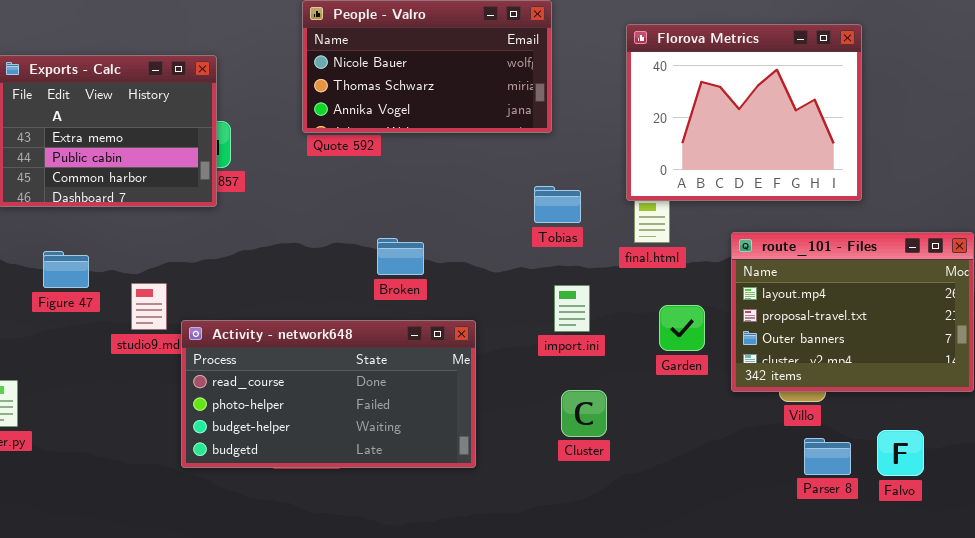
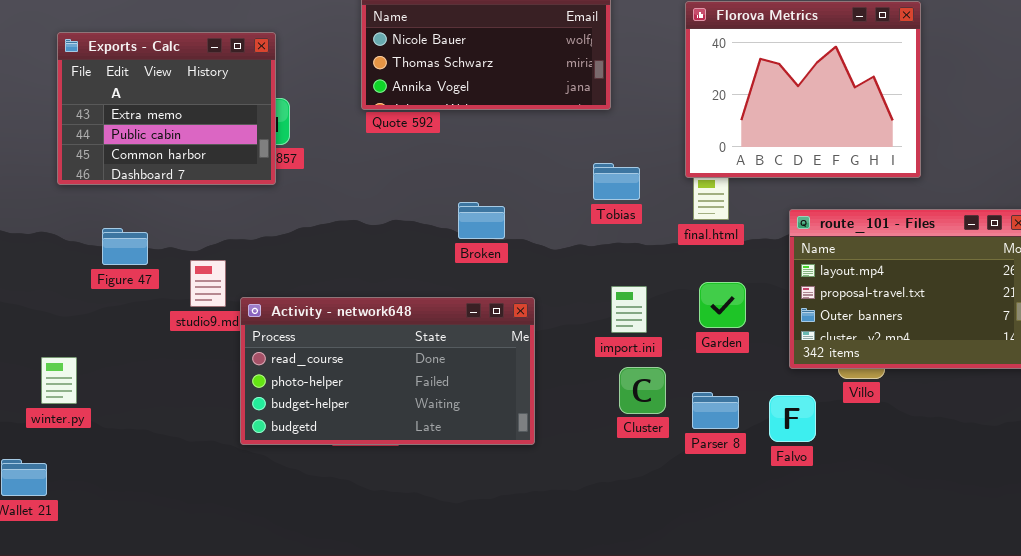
Broken: [377,238,424,275] -> [458,202,505,239], moved
import.ini: [554,285,590,332] -> [611,286,647,333], moved
Garden: [659,305,705,351] -> [699,282,746,328], moved
Falvo: [877,430,924,476] -> [769,395,816,442], moved
Parser 8: [804,438,851,475] -> [692,392,739,429], moved

